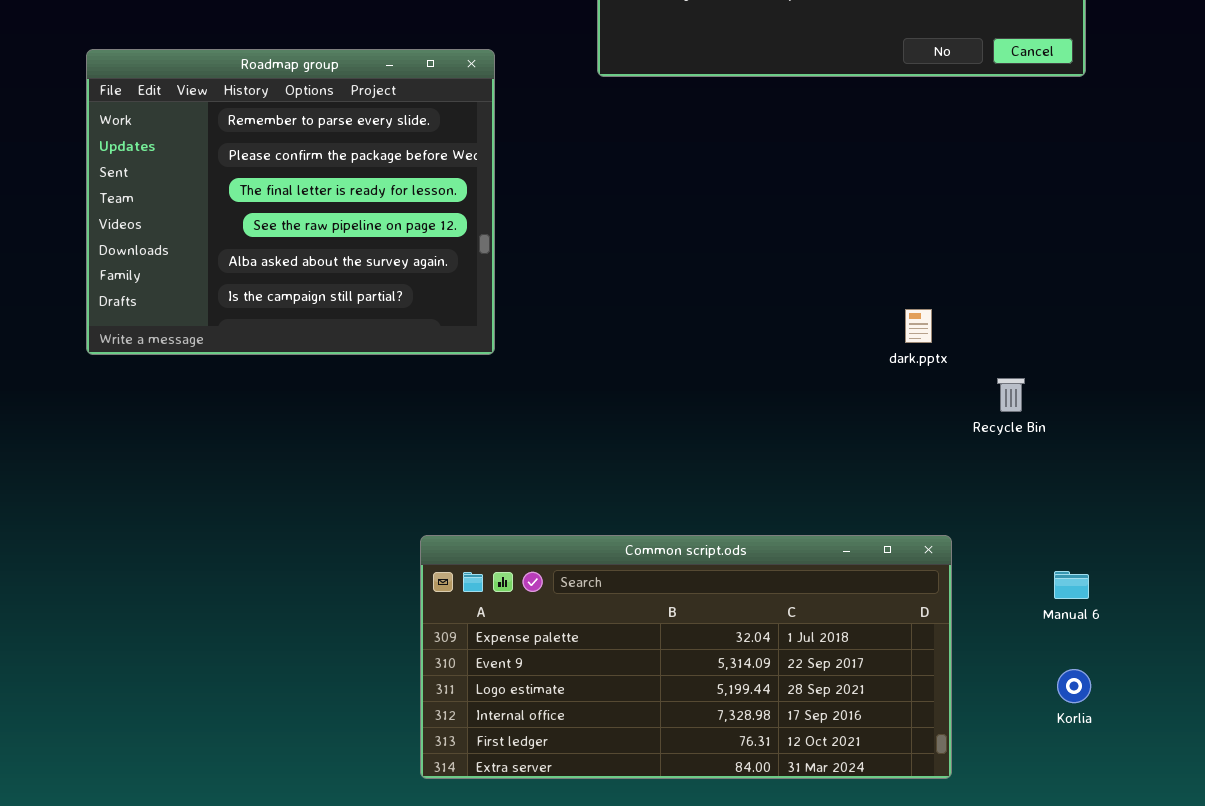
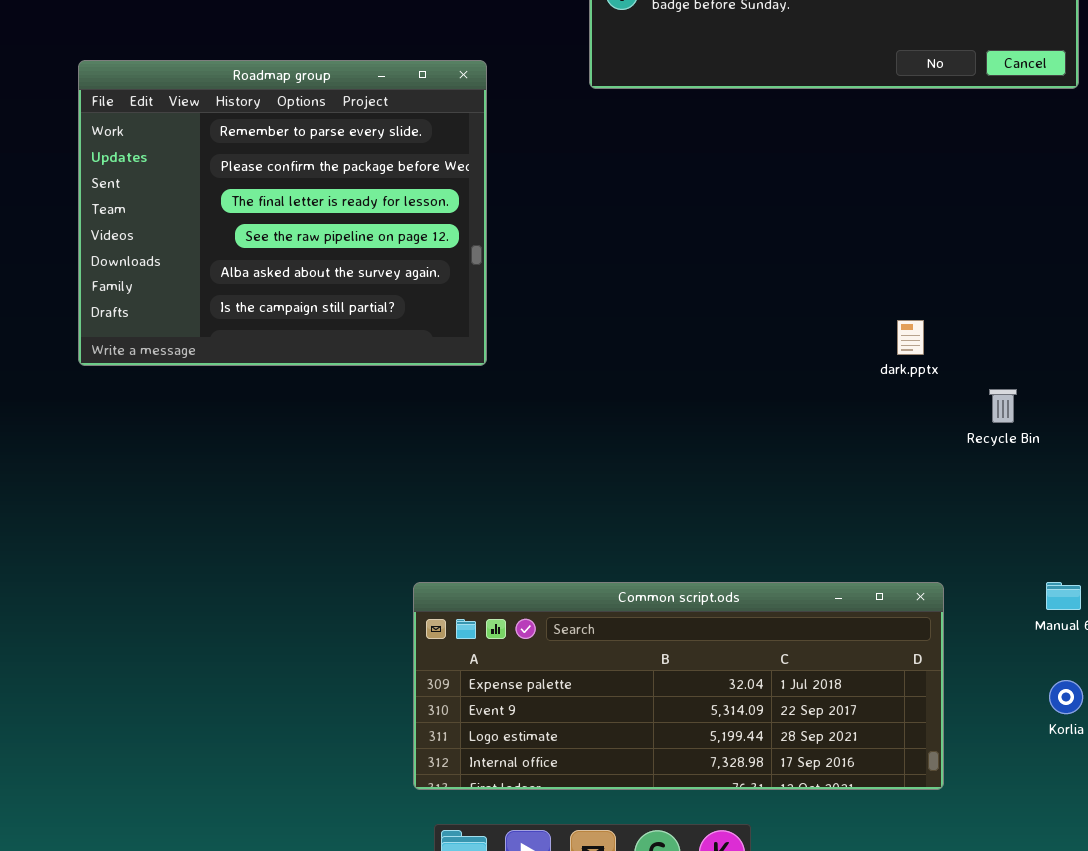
Common script.ods: [420,535,952,779] -> [413,582,944,790], resized

